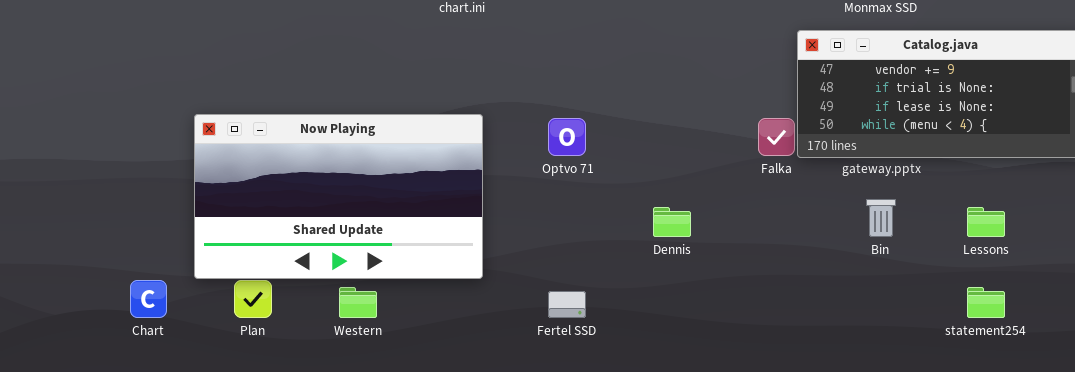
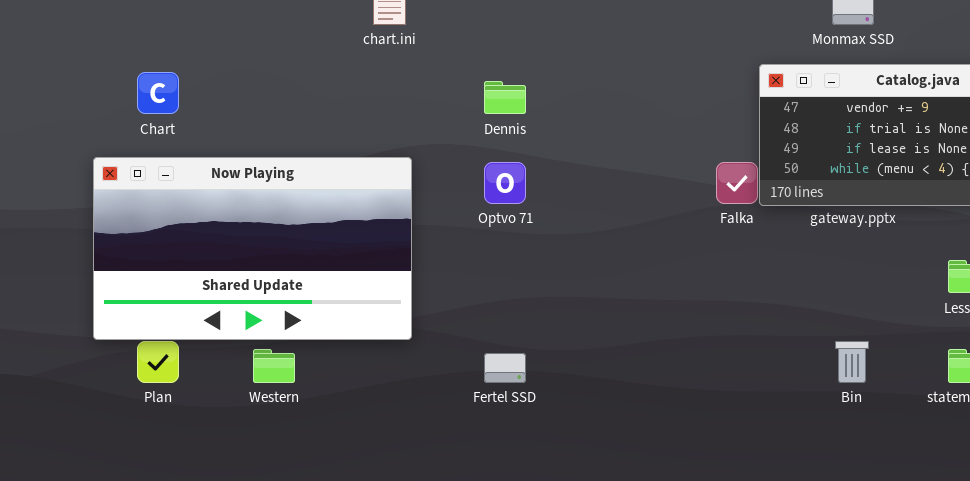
Bin: [866,199,896,237] -> [835,341,869,383], moved
Dennis: [653,207,691,237] -> [484,81,526,114], moved
Chart: [130,280,167,318] -> [137,72,179,114], moved

